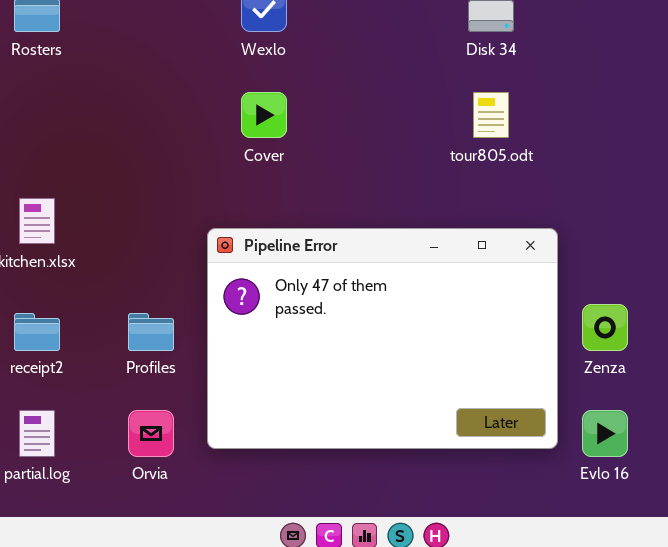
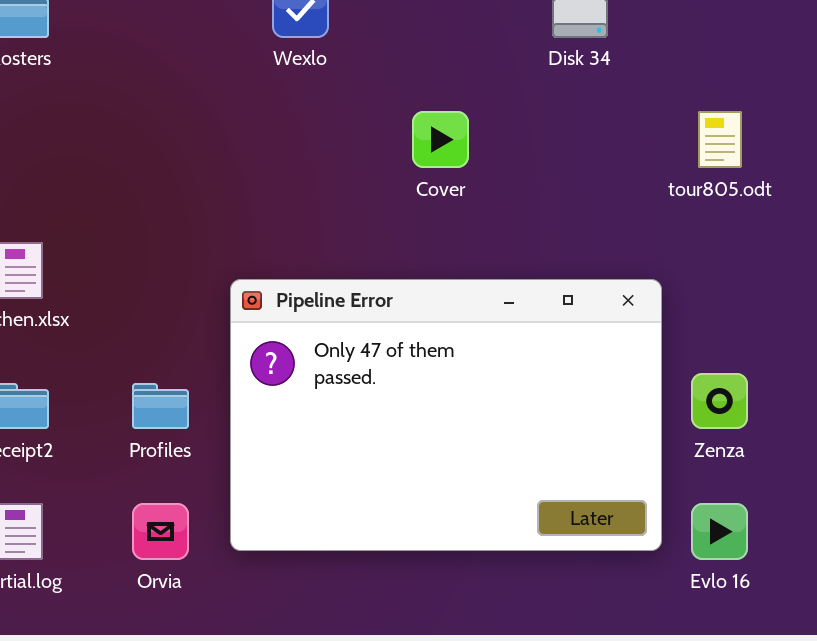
Cover: [241,92,287,138] -> [412,111,469,168], moved
tour805.odt: [473,92,509,138] -> [698,111,742,168], moved

